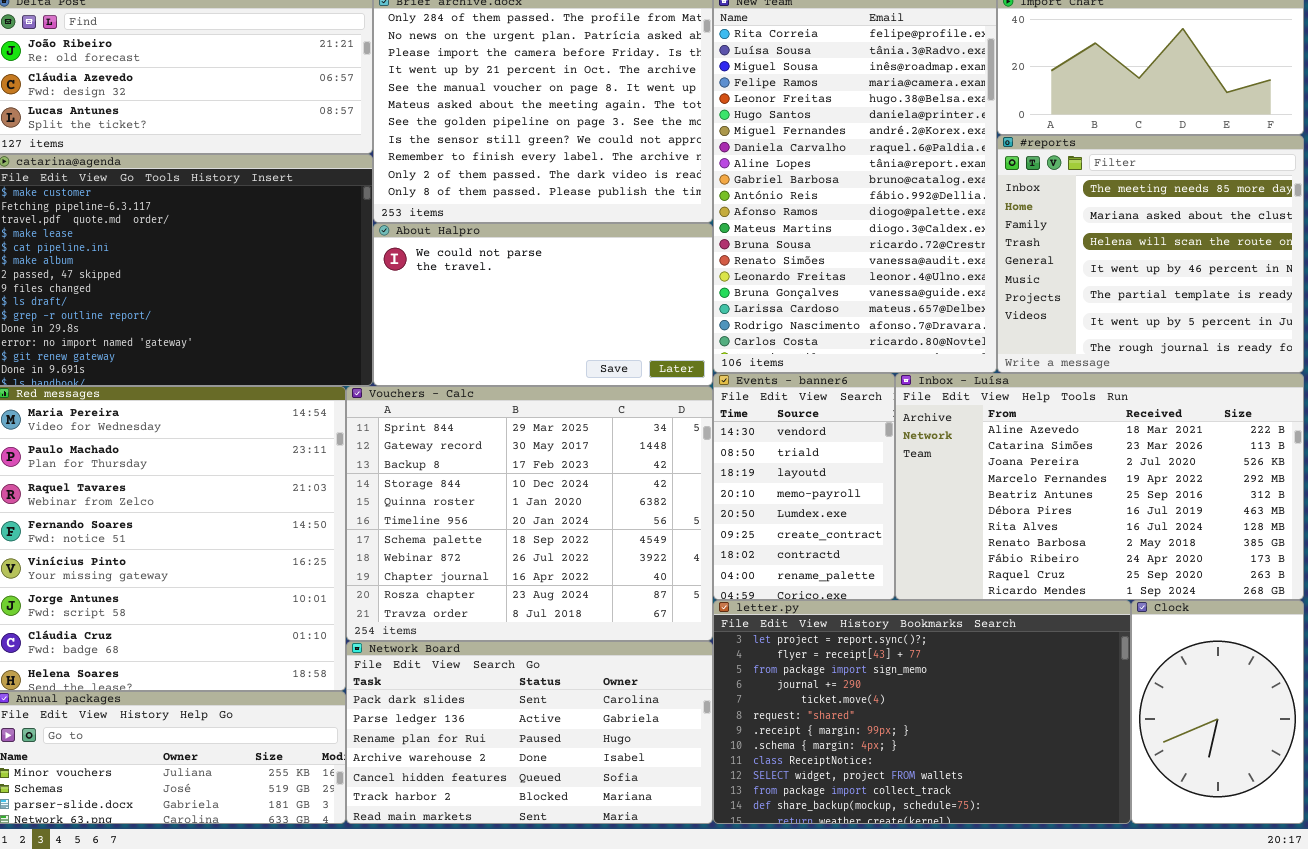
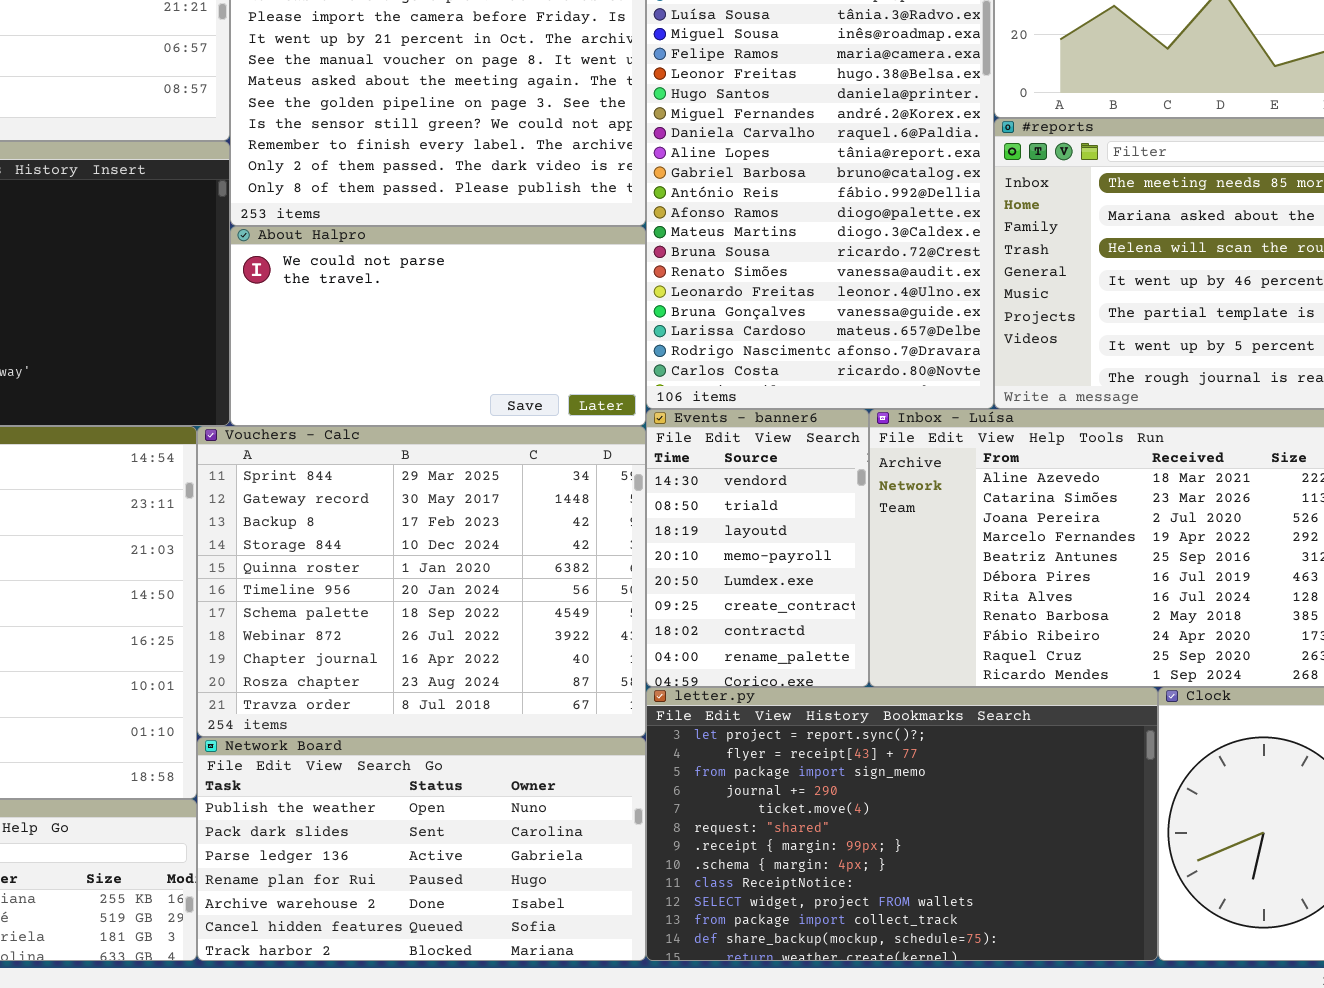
Network Board: [346,641,713,824] -> [197,737,646,961], scrolled up 1 row

